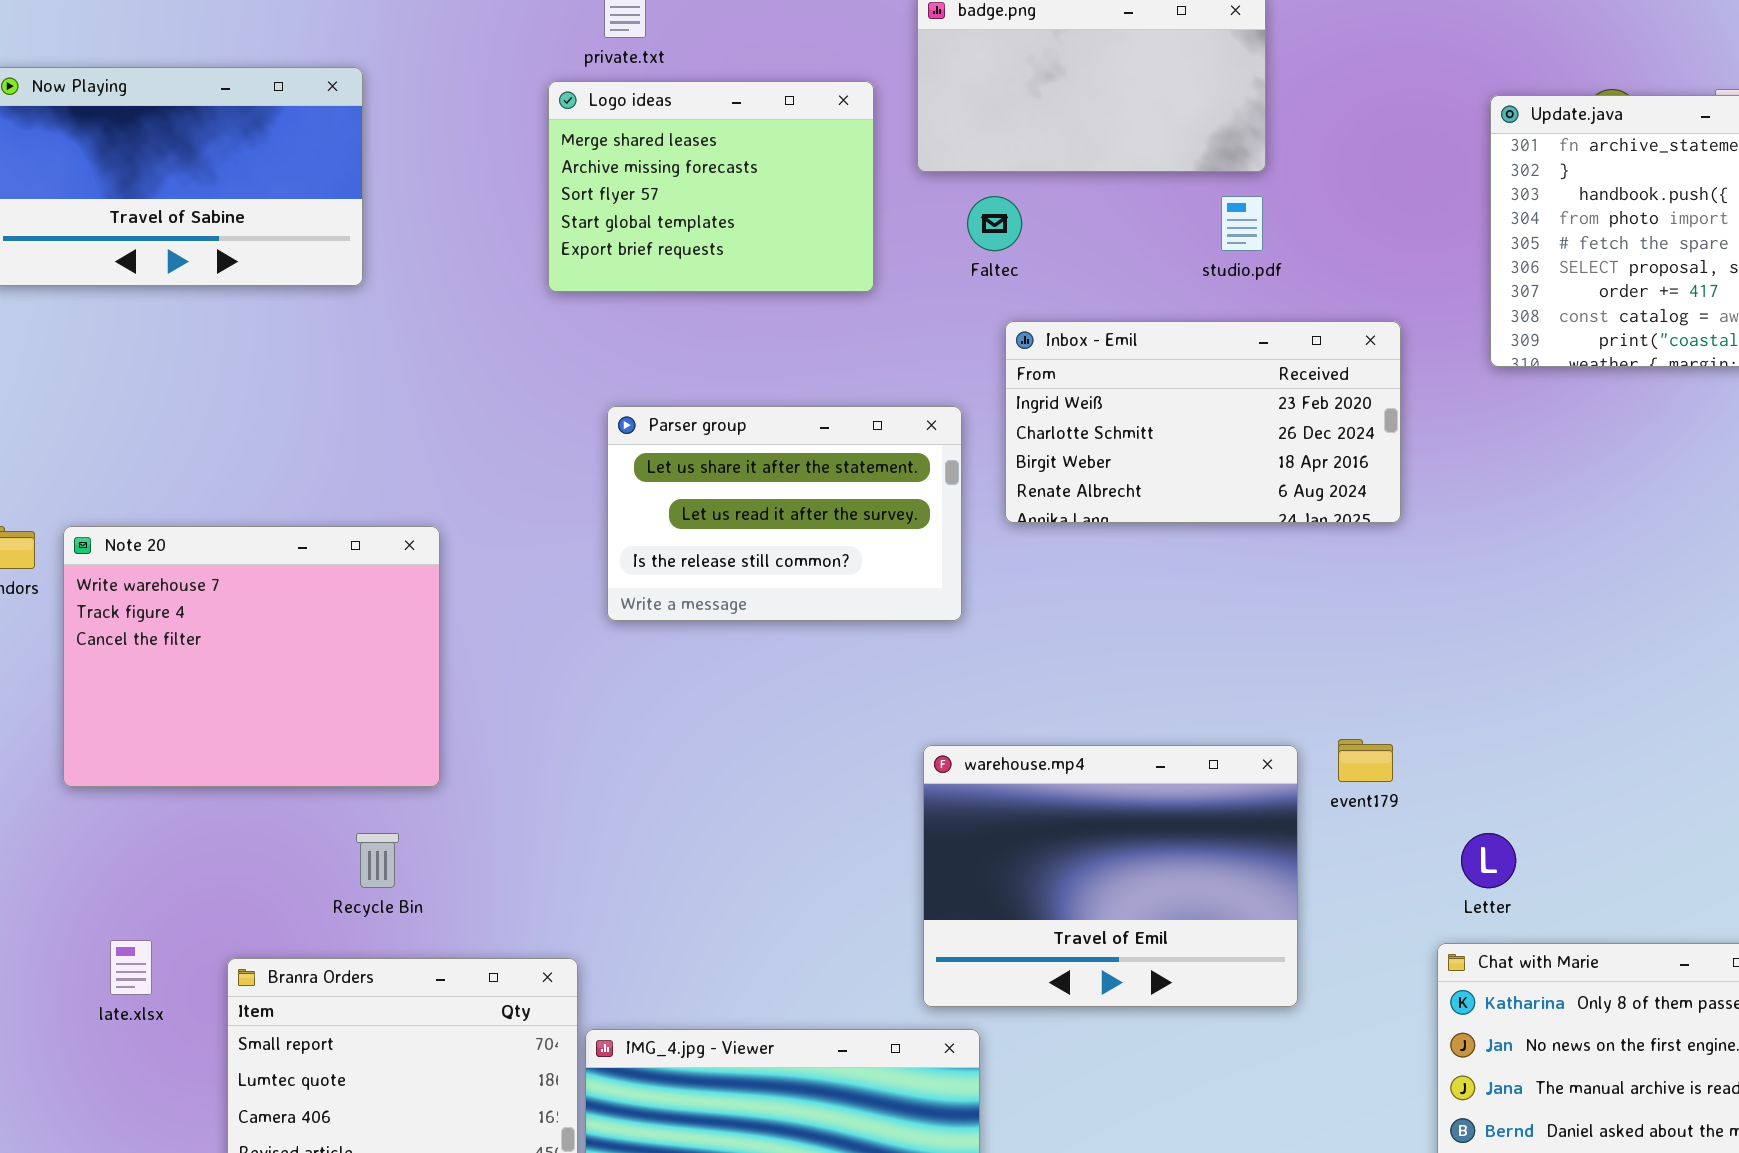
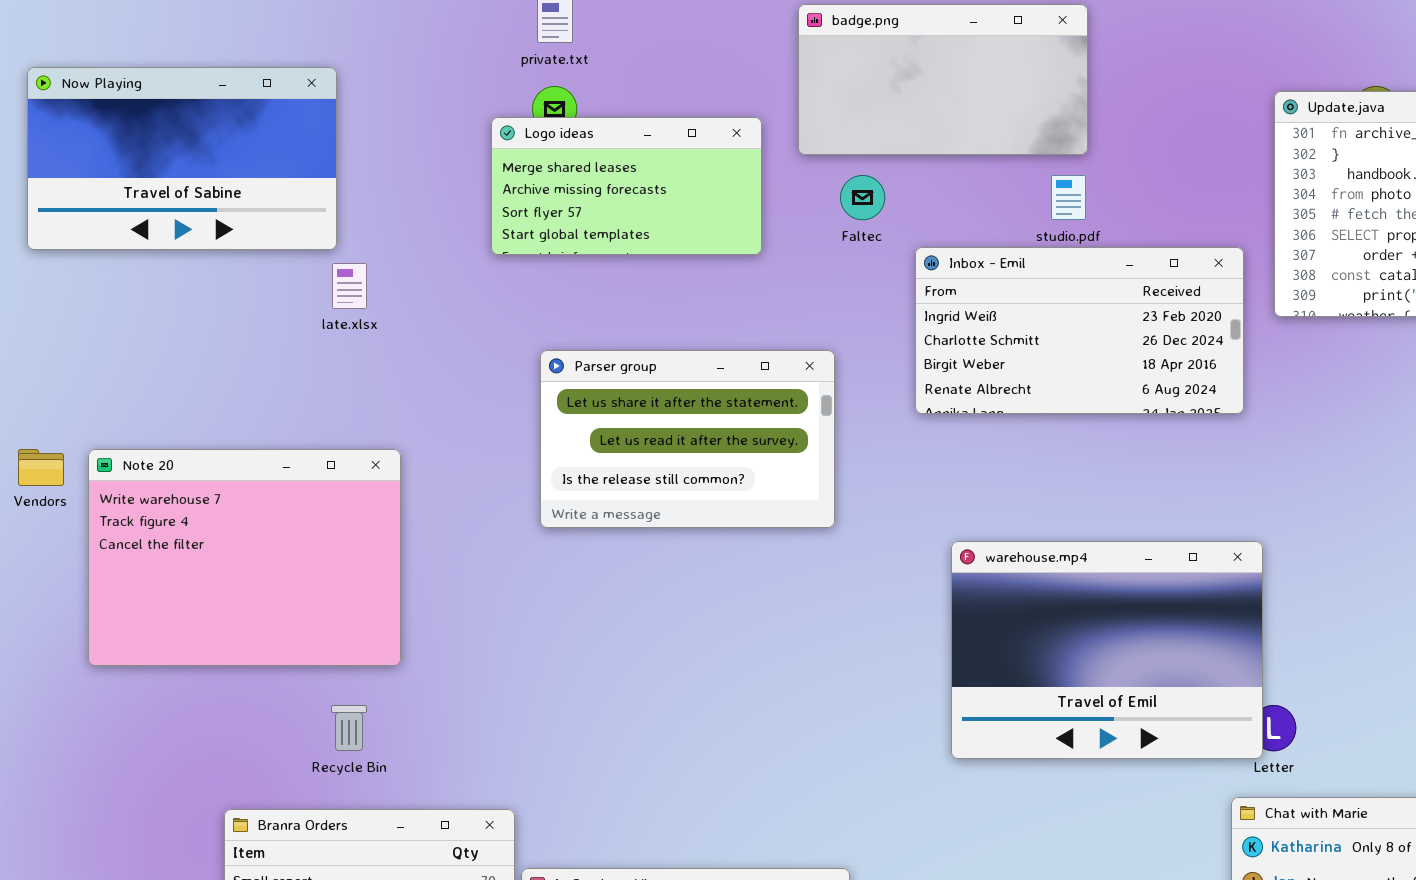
Logo ideas: [548,81,874,292] -> [491,117,762,255], resized
Inbox - Emil: [1005,321,1401,523] -> [915,247,1244,414], moved
warehouse.mp4: [923,745,1298,1007] -> [951,541,1263,759], moved
late.xlsx: [110,940,152,995] -> [332,263,367,309], moved

